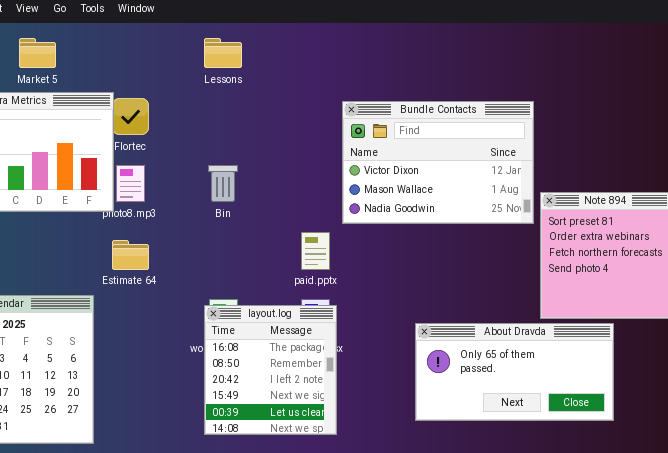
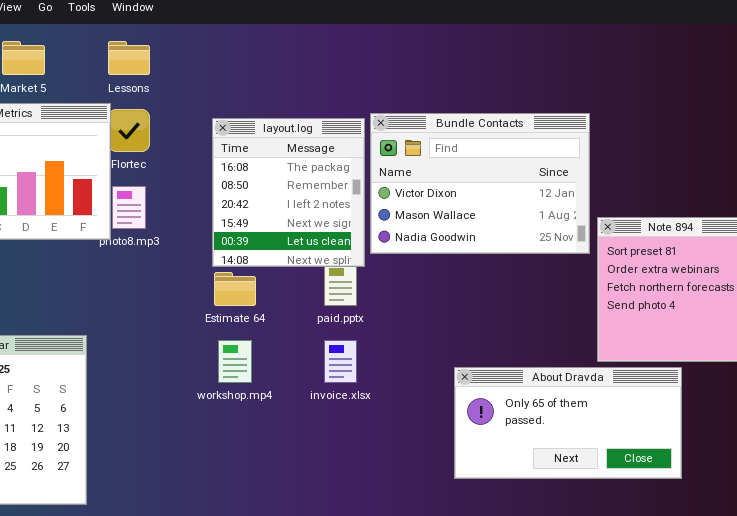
Lessons: [204,38,242,68] -> [108,41,150,75], moved
Estimate 64: [112,240,149,270] -> [214,272,256,306], moved
layout.log: [204,305,337,435] -> [212,118,365,267], moved

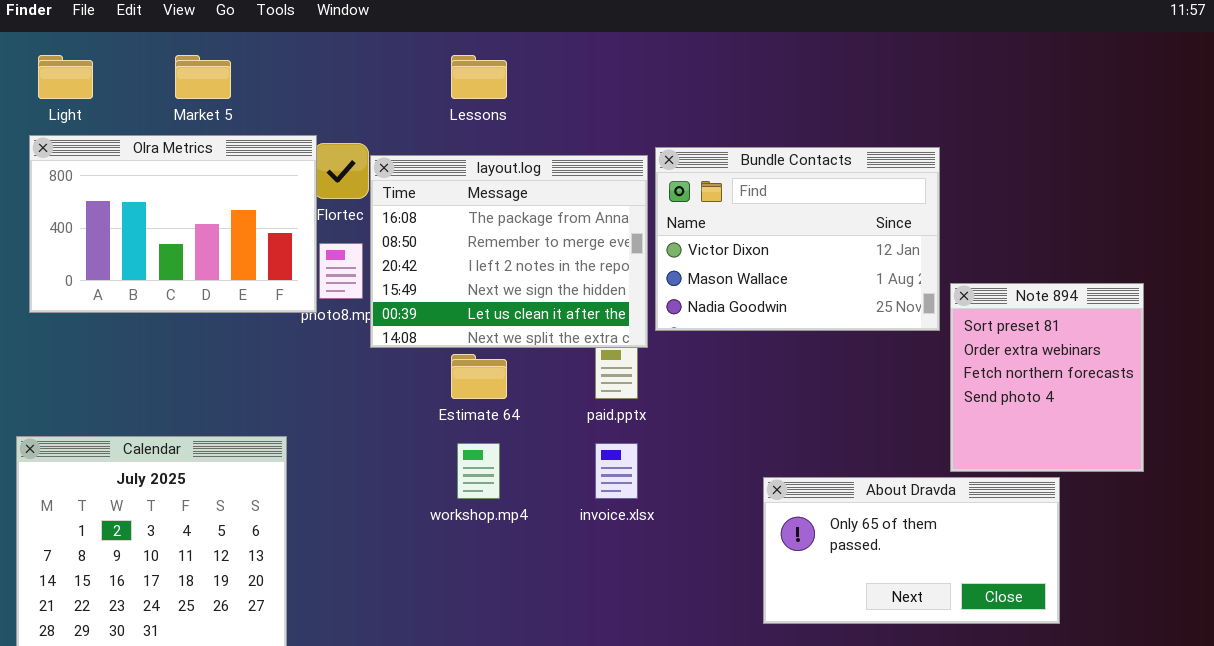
Lessons: [108,41,150,75] -> [451,55,507,99], moved
layout.log: [212,118,365,267] -> [370,155,648,348], resized

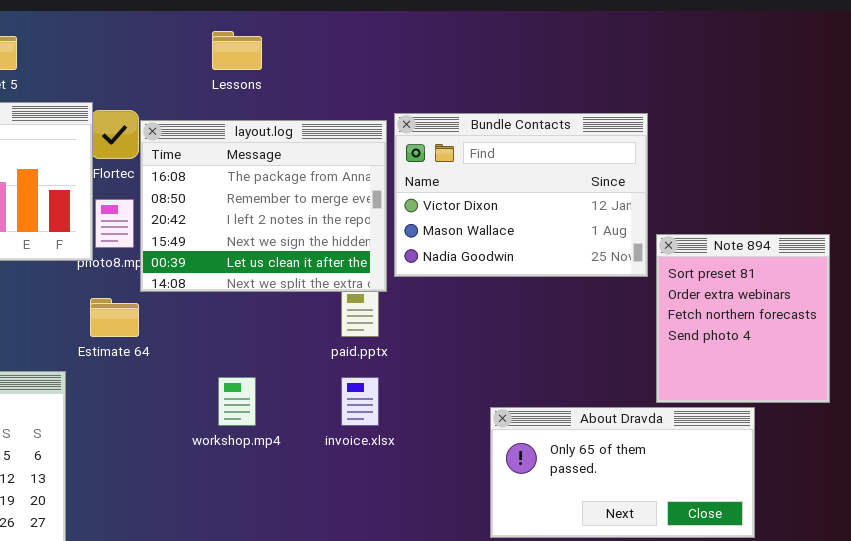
Estimate 64: [451,354,507,399] -> [90,298,139,337], moved

